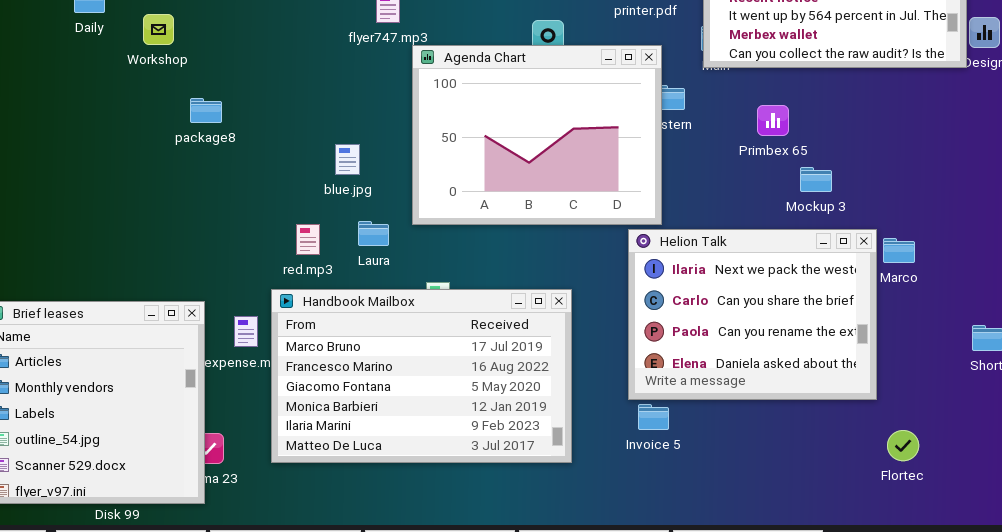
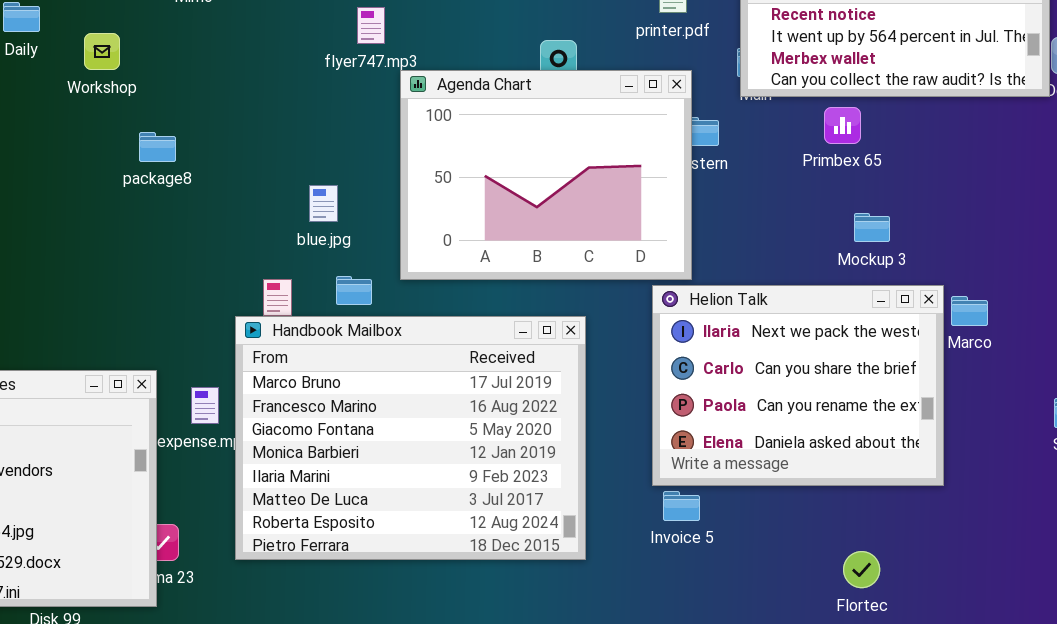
Primbex 65: [757,105,789,136] -> [824,107,861,144], moved
Handbook Mailbox: [271,289,572,463] -> [235,316,586,560], resized
Flortec: [887,430,919,461] -> [843,551,880,588], moved

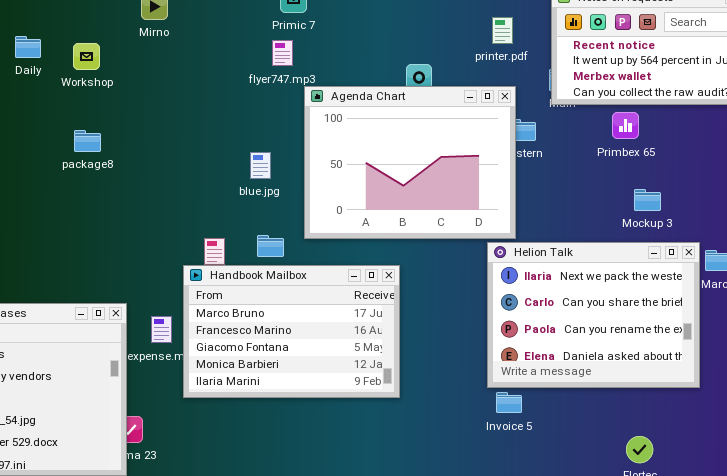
Workshop: [84,33,120,70] -> [73,43,100,70], moved
package8: [139,132,176,162] -> [74,130,101,152], moved
blue.jpg: [309,185,338,222] -> [250,152,271,179], moved
Handbook Mailbox: [235,316,586,560] -> [183,265,400,398], resized

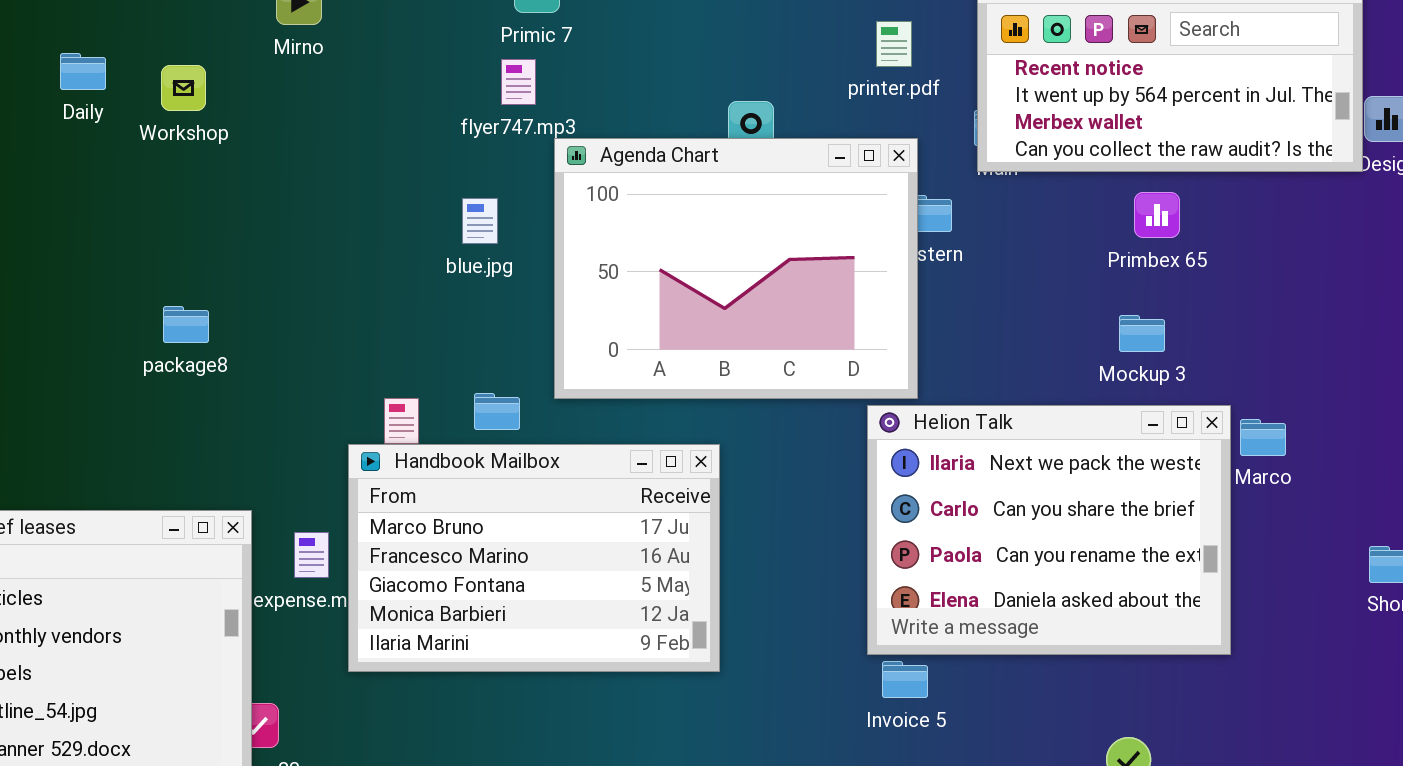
Primbex 65: [612,112,639,139] -> [1134,192,1180,238], moved
package8: [74,130,101,152] -> [163,306,209,343], moved
blue.jpg: [250,152,271,179] -> [462,198,498,244], moved

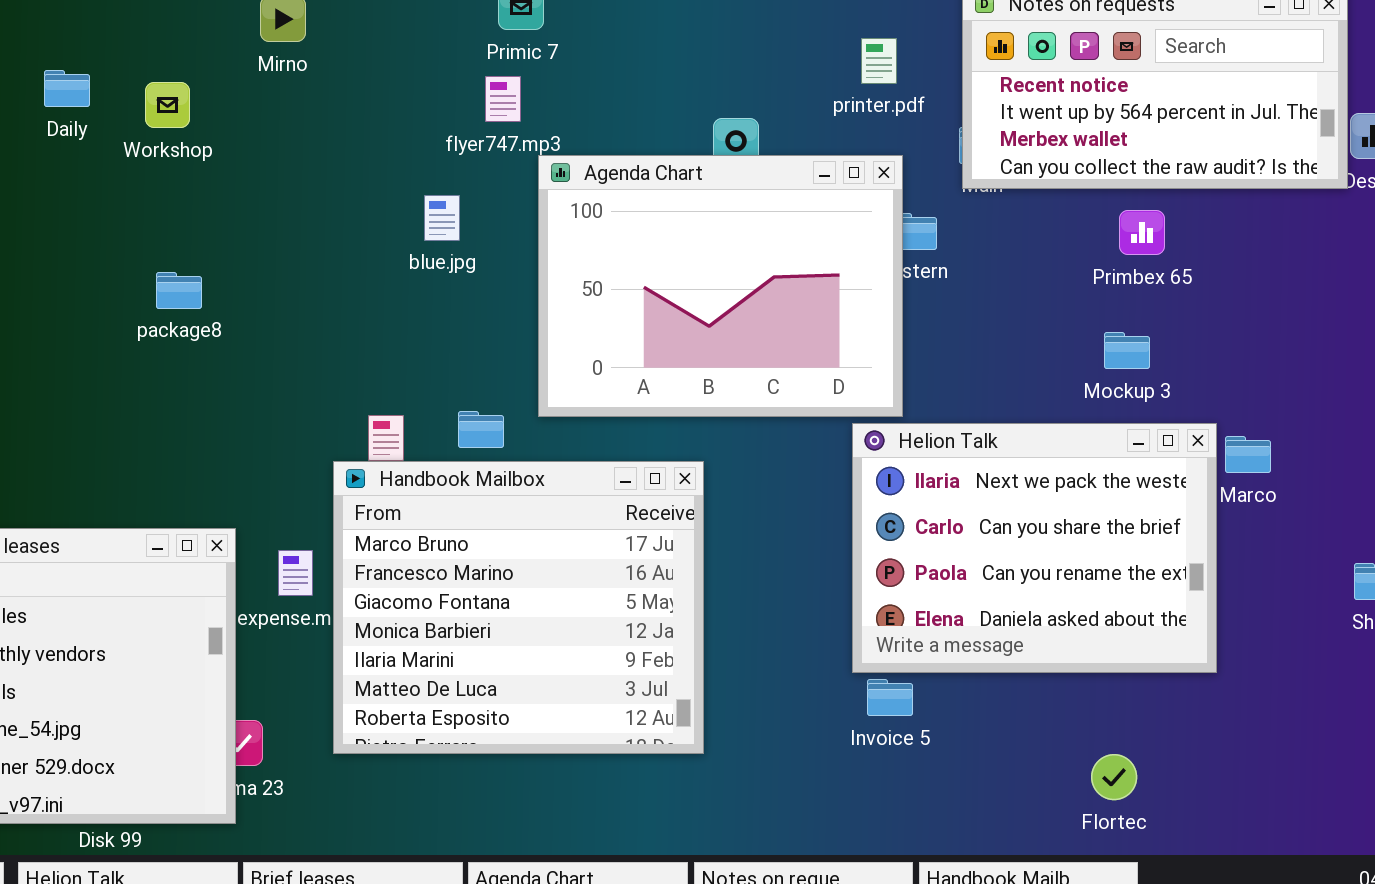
blue.jpg: [462,198,498,244] -> [424,195,460,241], moved
package8: [163,306,209,343] -> [156,272,202,309], moved
Handbook Mailbox: [348,444,720,672] -> [333,461,704,754], resized

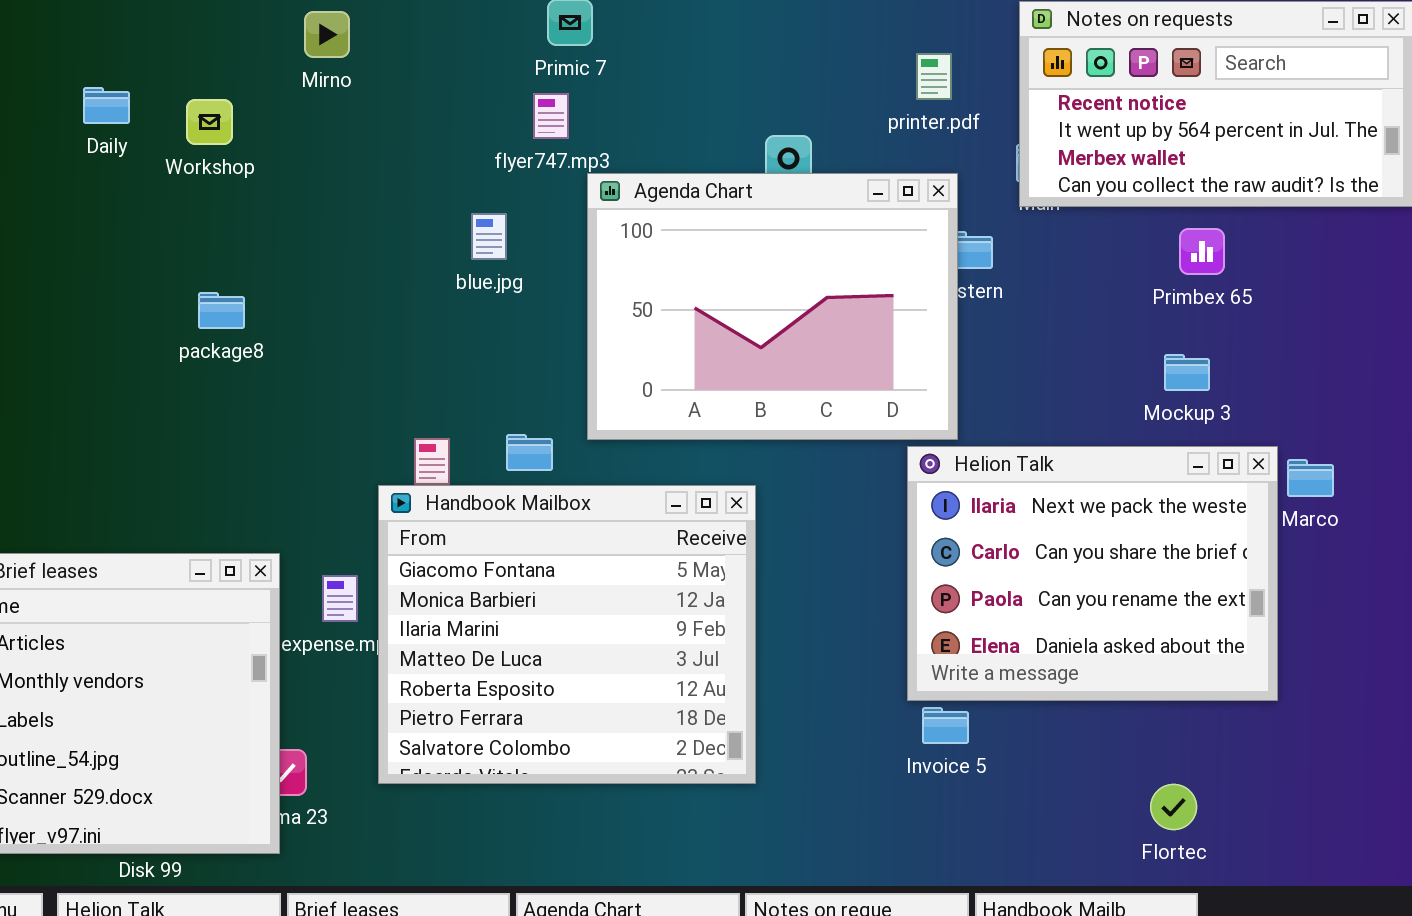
Handbook Mailbox: [333,461,704,754] -> [378,485,756,784], scrolled down 2 rows

